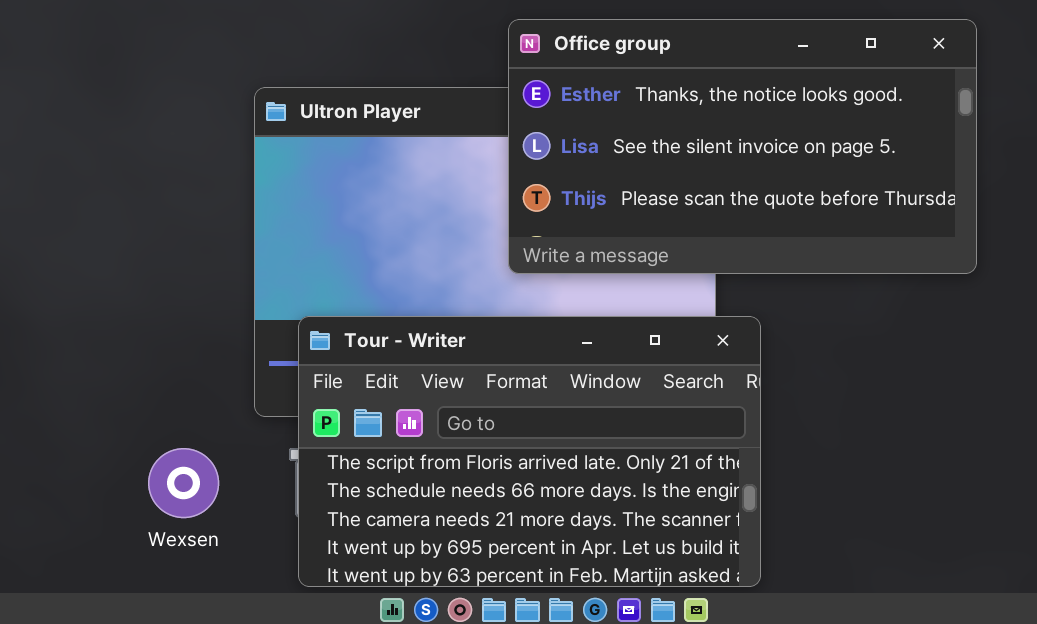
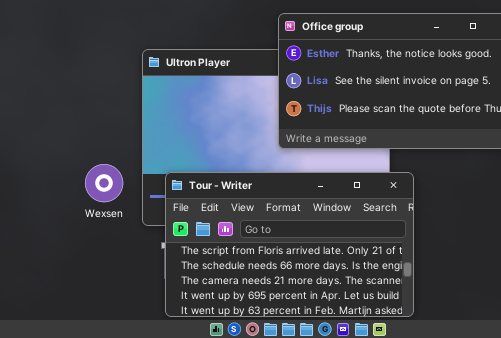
Wexsen: [148,448,219,518] -> [85,164,123,202], moved

